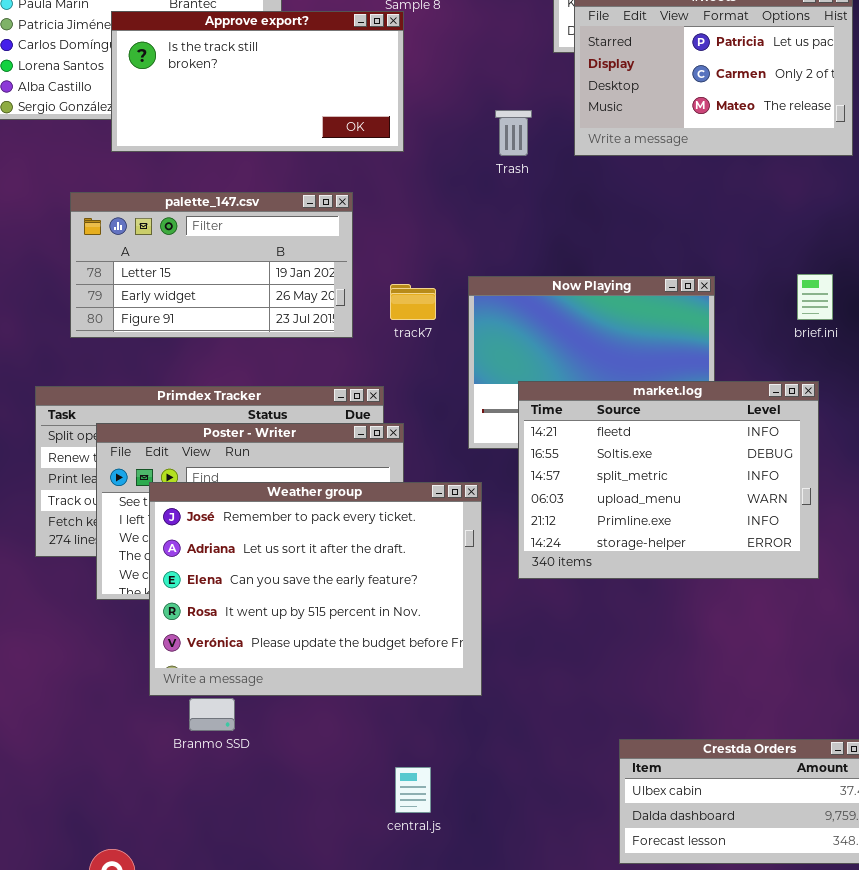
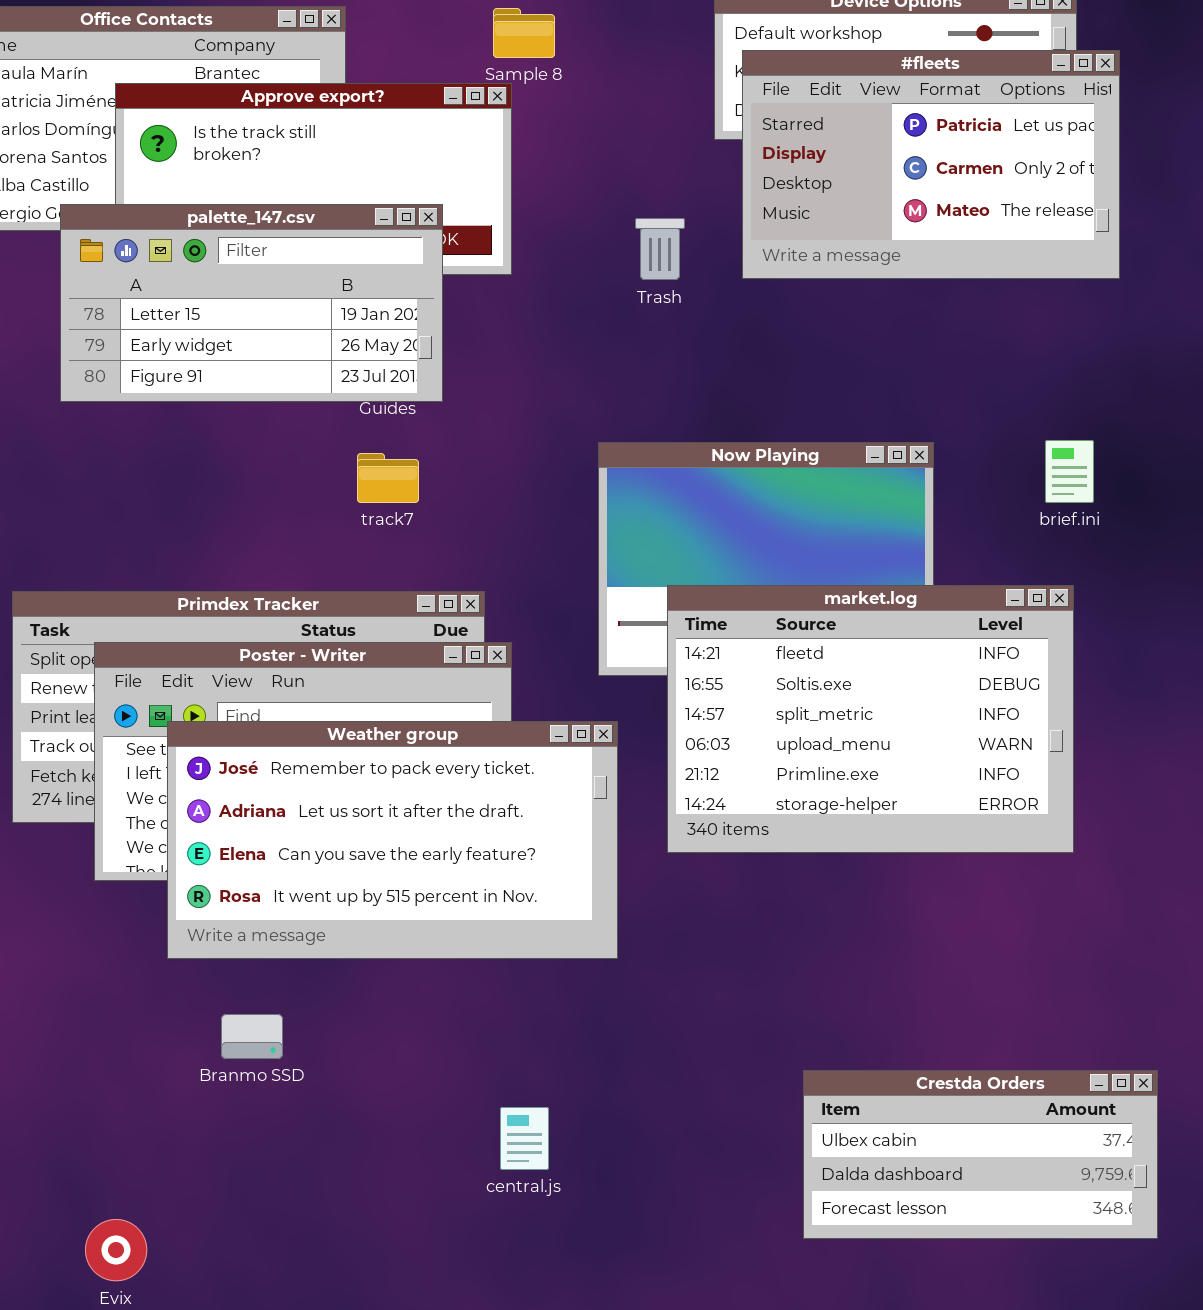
palette_147.csv: [70,192,353,338] -> [60,204,443,402], moved
track7: [390,284,436,320] -> [357,453,419,503], moved
Weather group: [149,482,482,696] -> [167,721,618,959], resized

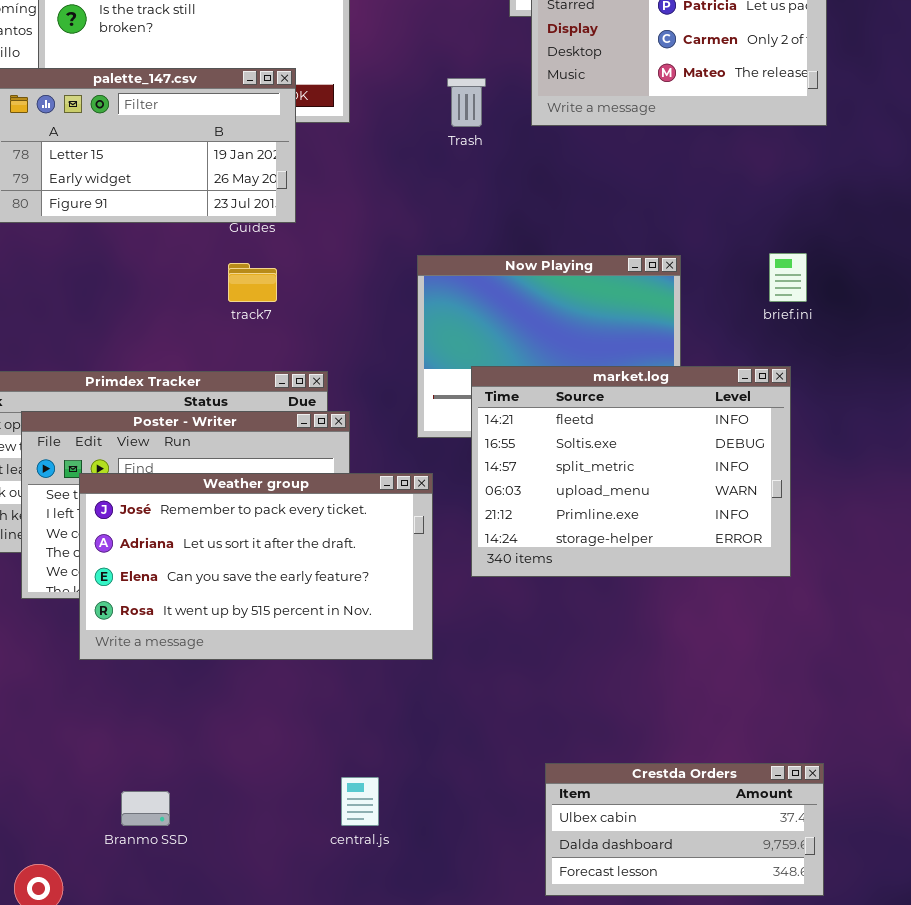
Branmo SSD: [221,1014,283,1059] -> [121,791,170,826], moved
Crestda Orders: [803,1070,1158,1239] -> [545,763,824,896], moved

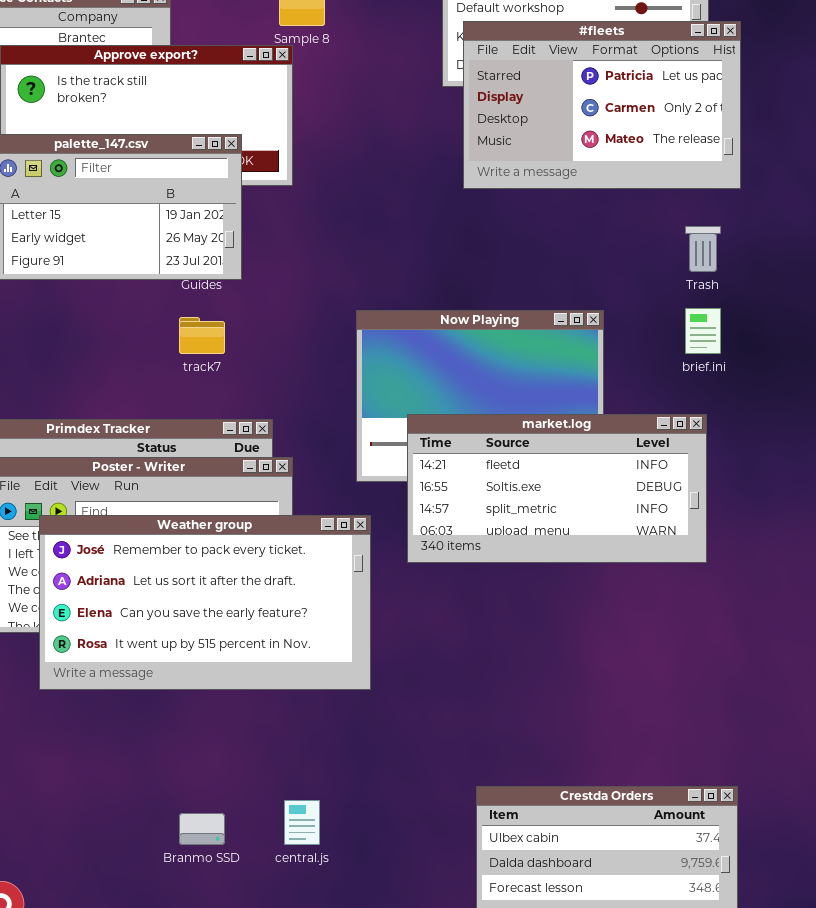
Trash: [447,78,486,127] -> [685,226,721,272], moved
market.log: [471,366,791,577] -> [407,414,707,563], resized
Branmo SSD: [121,791,170,826] -> [179,813,225,845], moved

